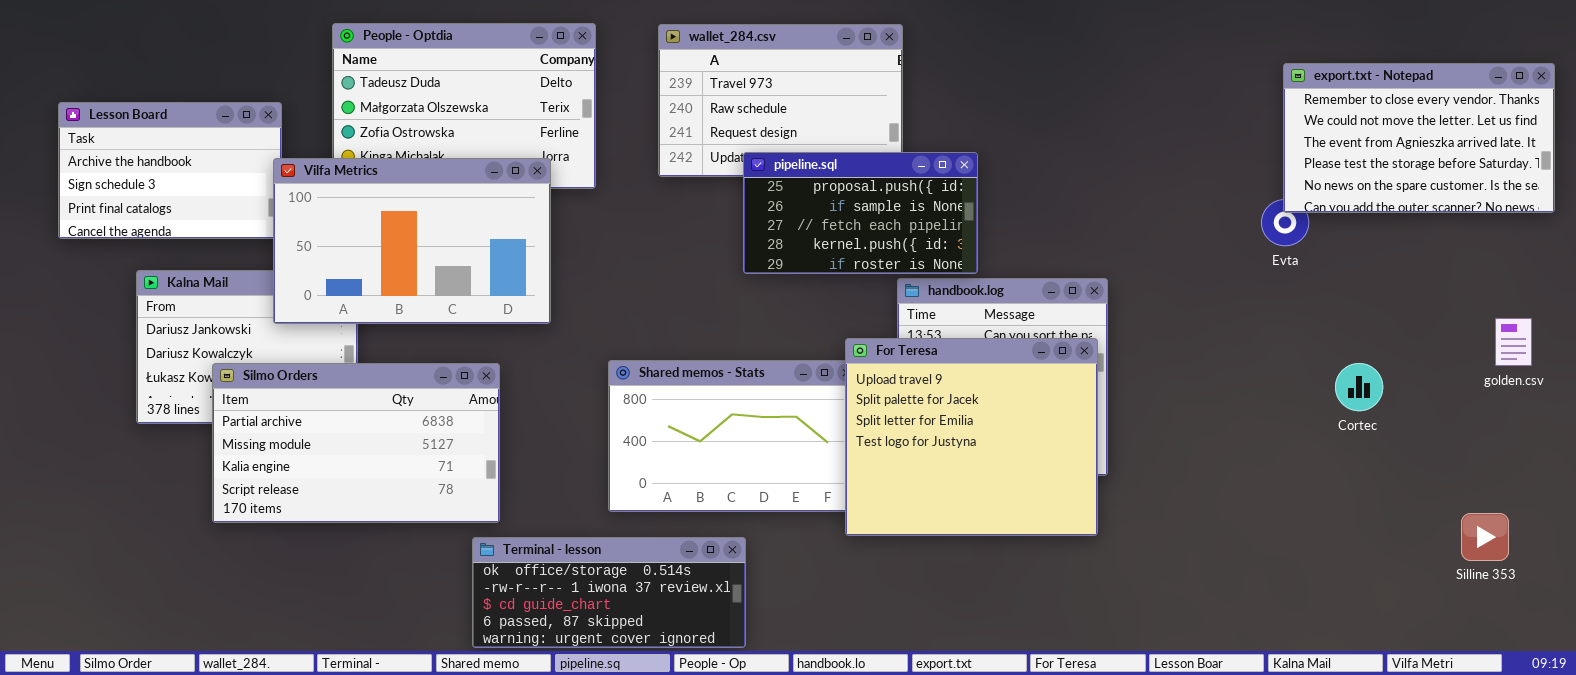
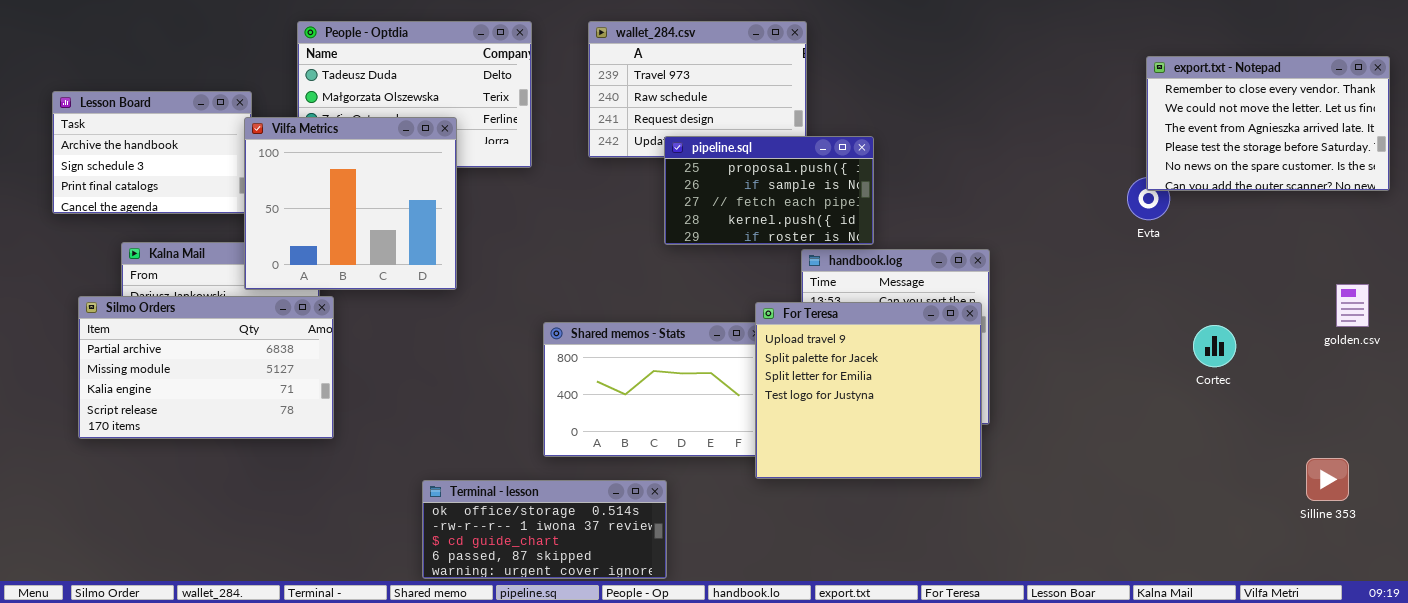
Vilfa Metrics: [273,158,551,324] -> [244,117,457,290], resized
Silmo Orders: [212,363,500,523] -> [78,296,334,439], moved

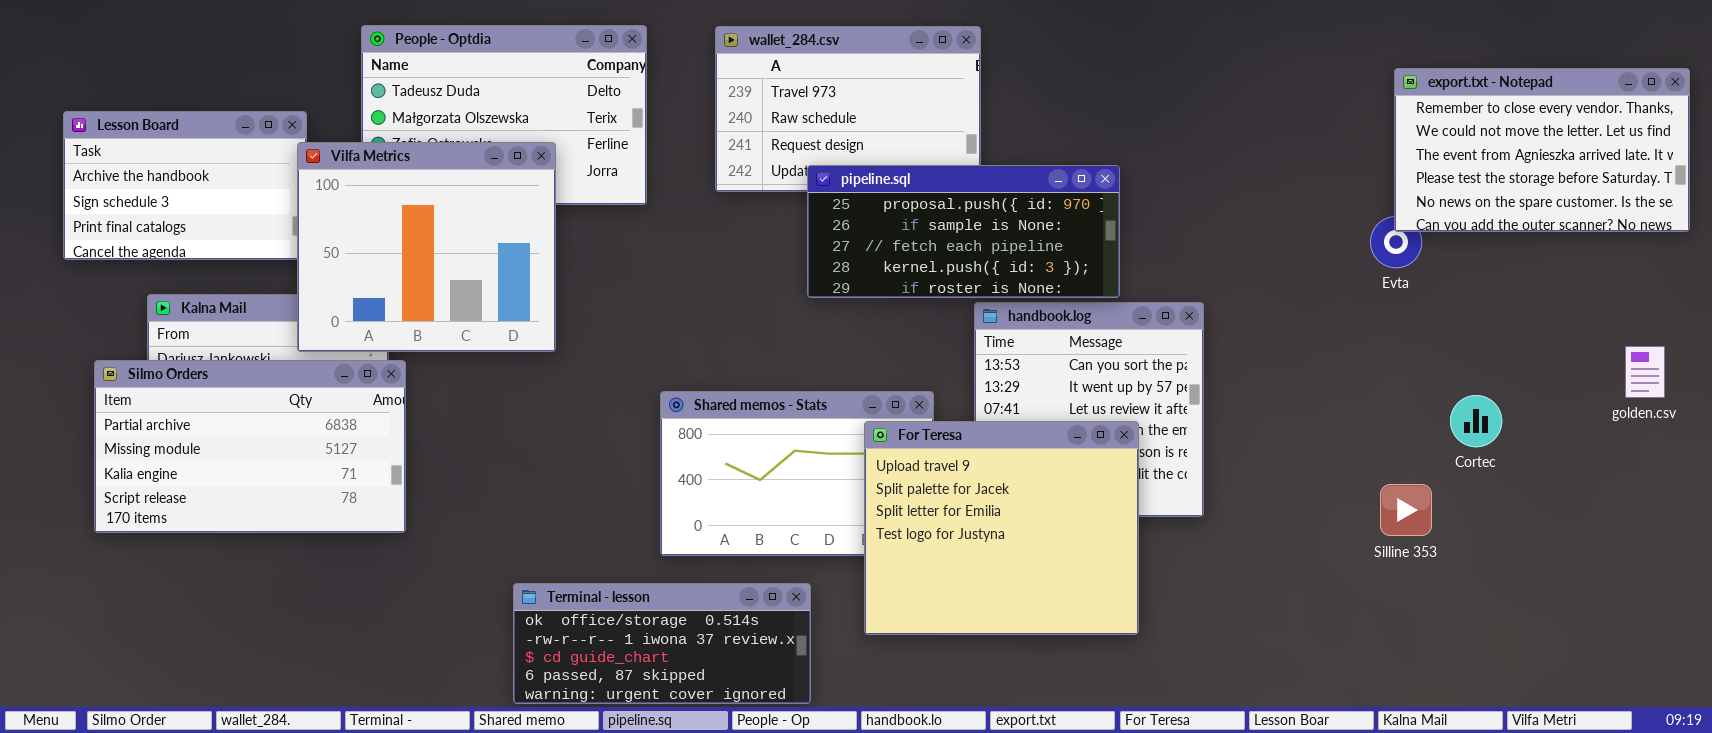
pipeline.sql: [664,136,874,245] -> [807,165,1120,298], resized
For Teresa: [755,302,982,479] -> [864,421,1139,635], moved
Silline 353: [1306,458,1349,501] -> [1380,484,1432,536], moved

